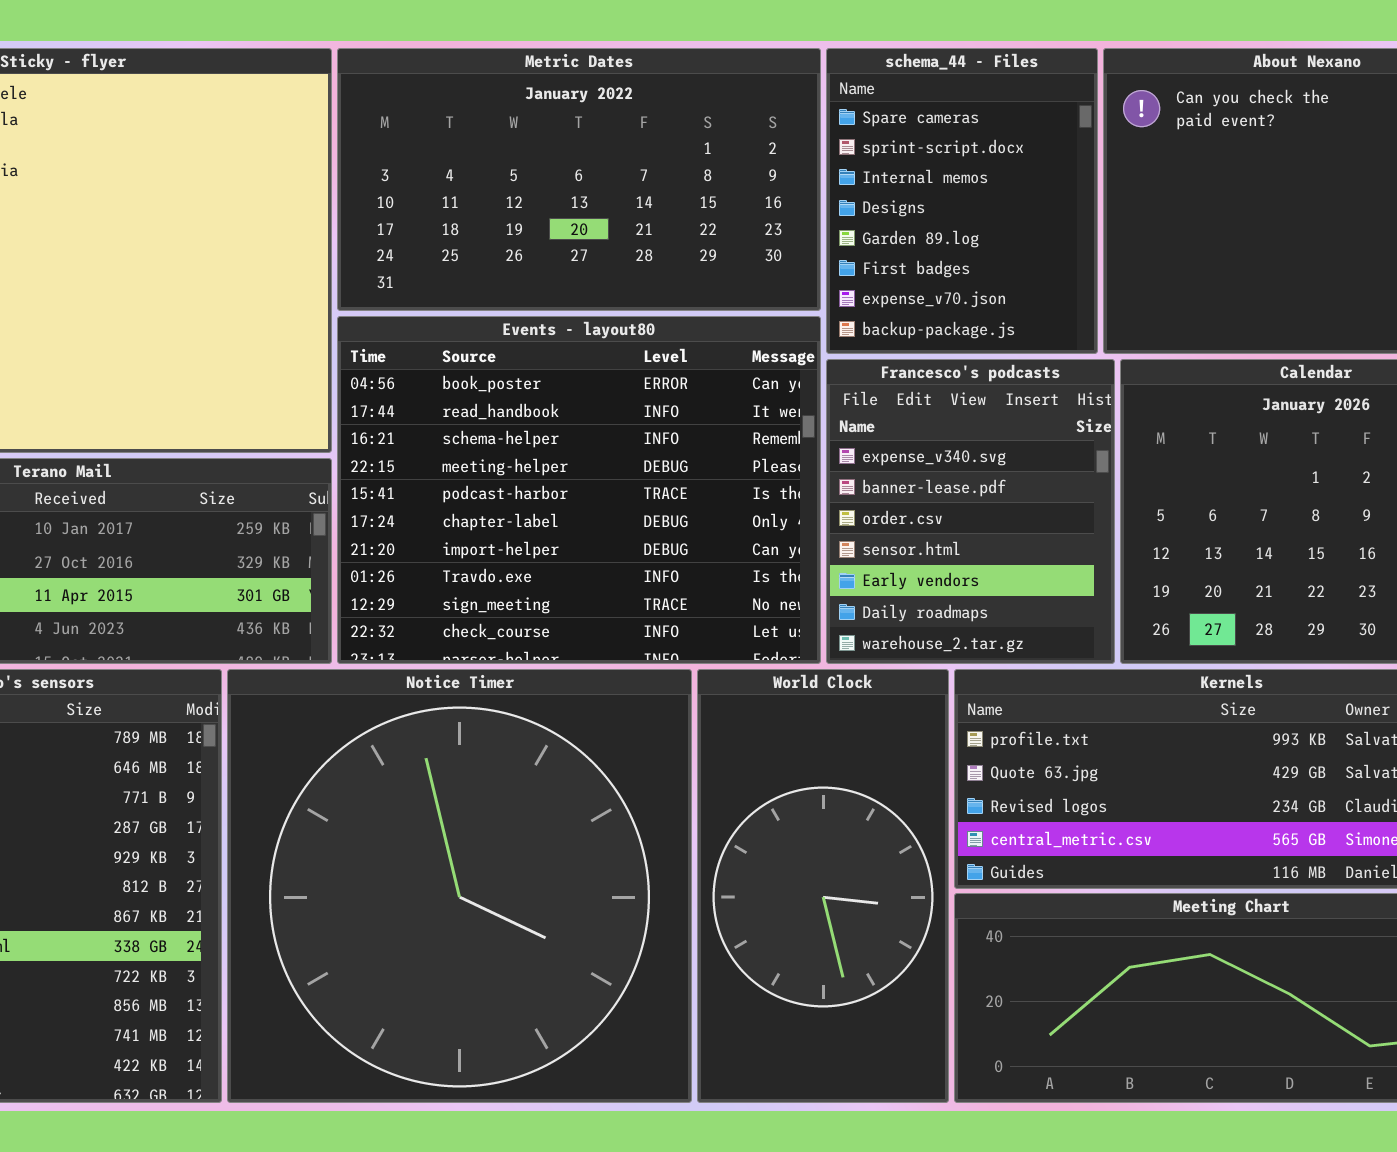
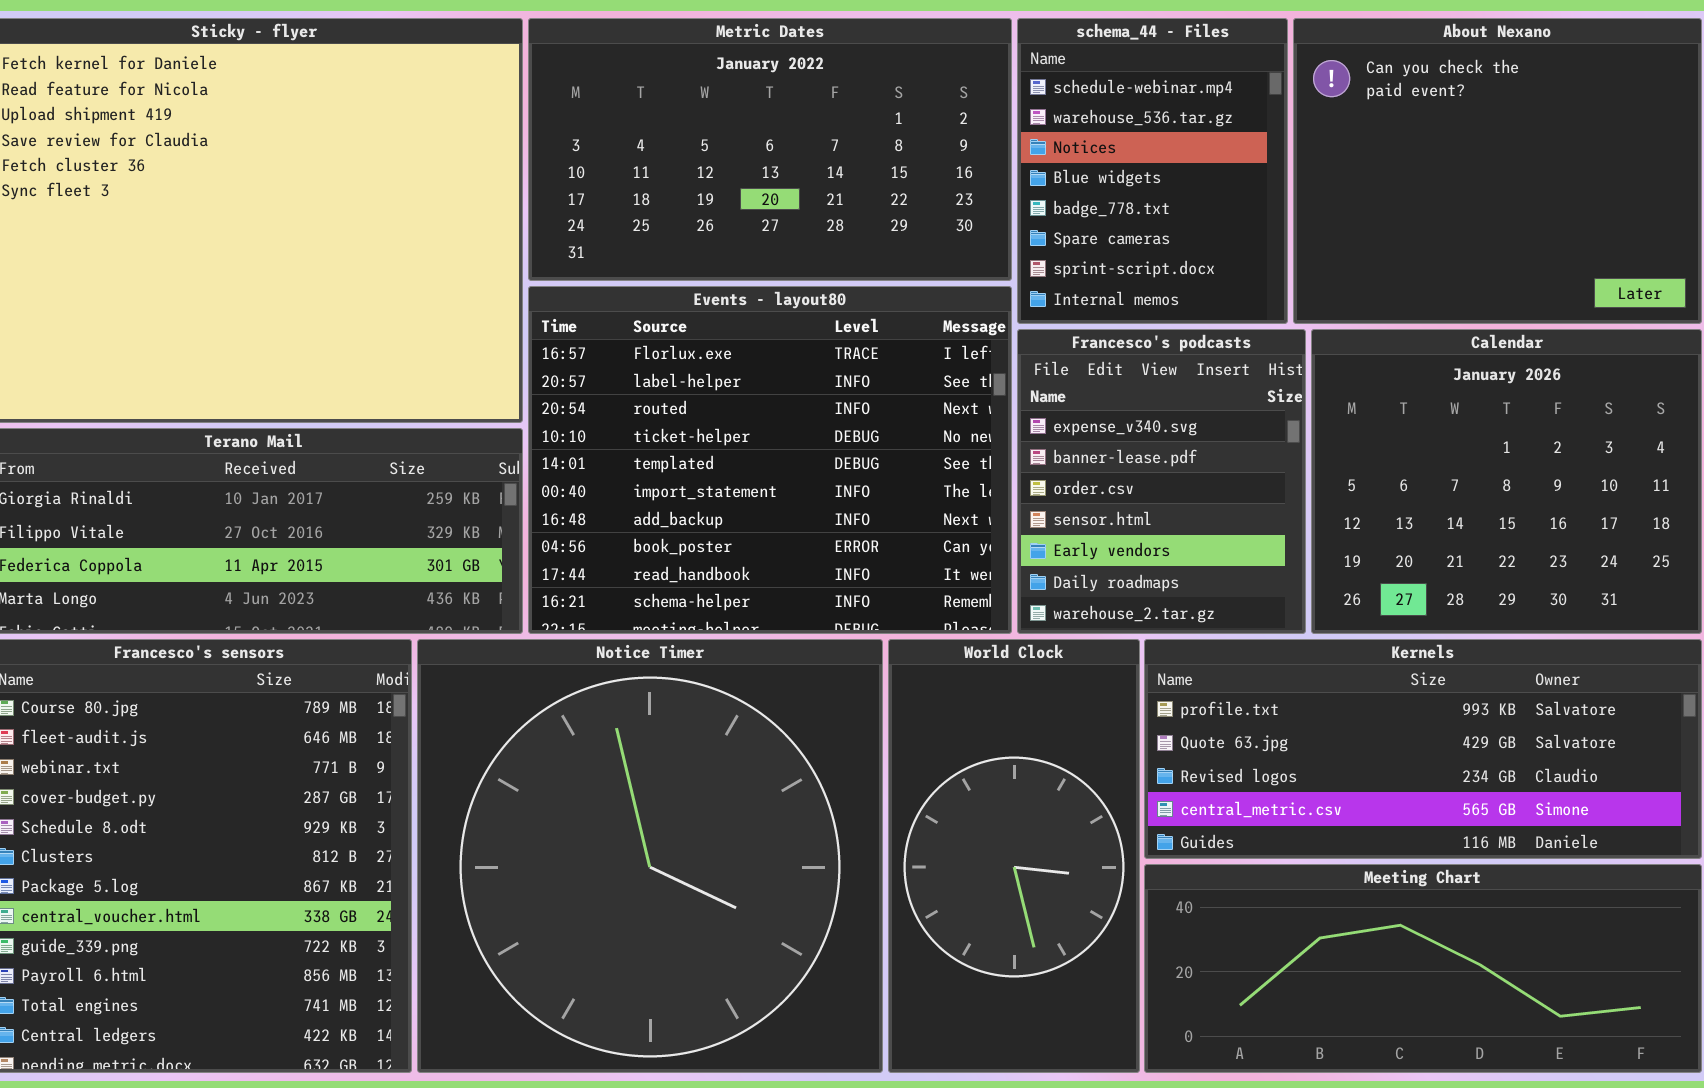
schema_44 - Files: [826,48,1098,354] -> [1017,18,1288,324], scrolled up 5 rows
Events - layout80: [337,316,821,664] -> [528,286,1012,634], scrolled up 7 rows

